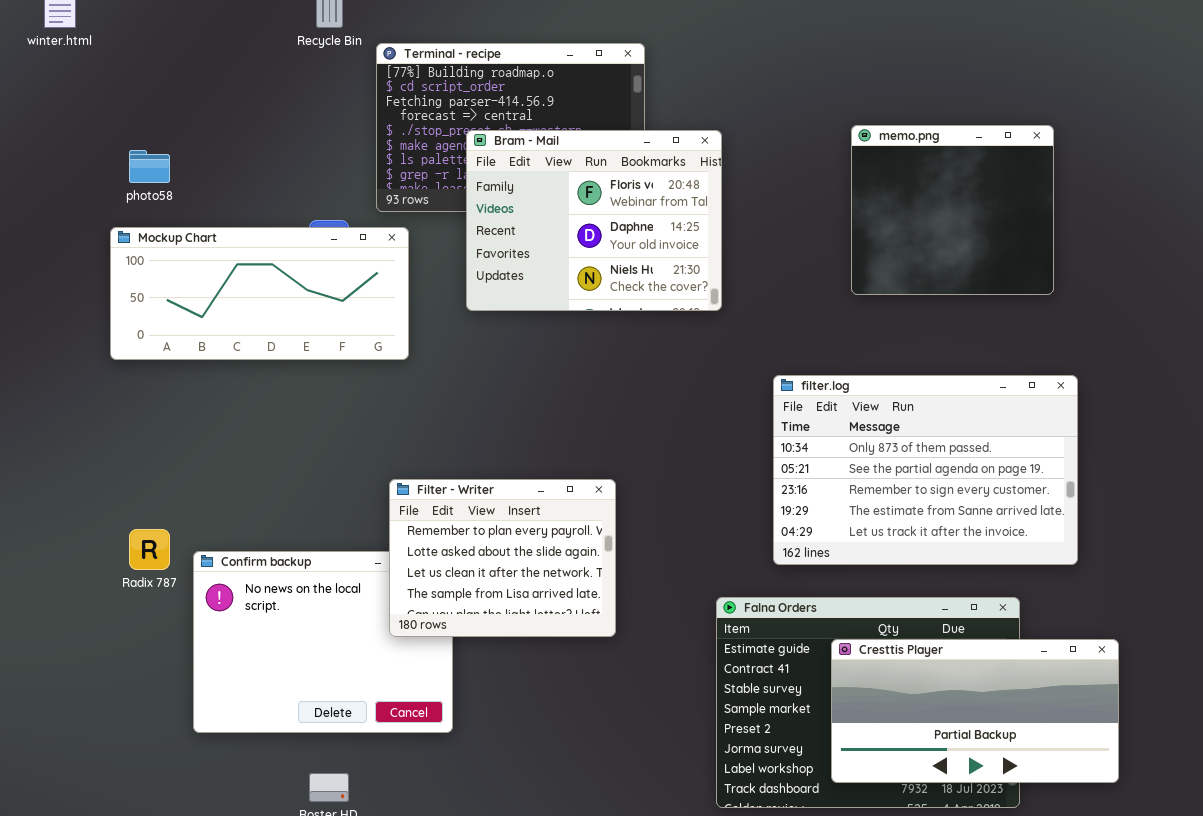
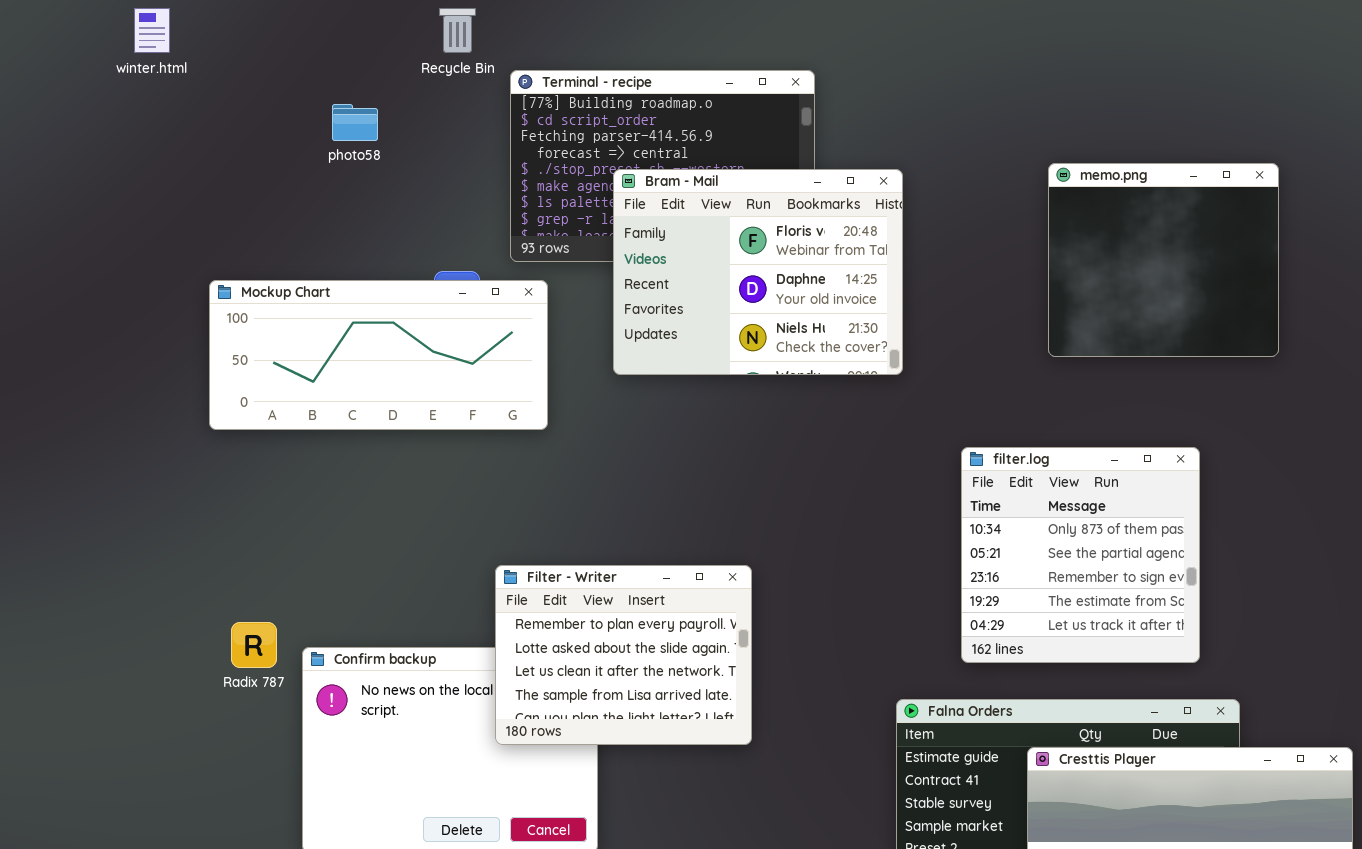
photo58: [129,150,170,183] -> [332,104,378,141], moved
filter.log: [773,375,1078,565] -> [961,447,1200,663], resized
Filter - Writer: [389,479,616,637] -> [495,565,752,745], moved

